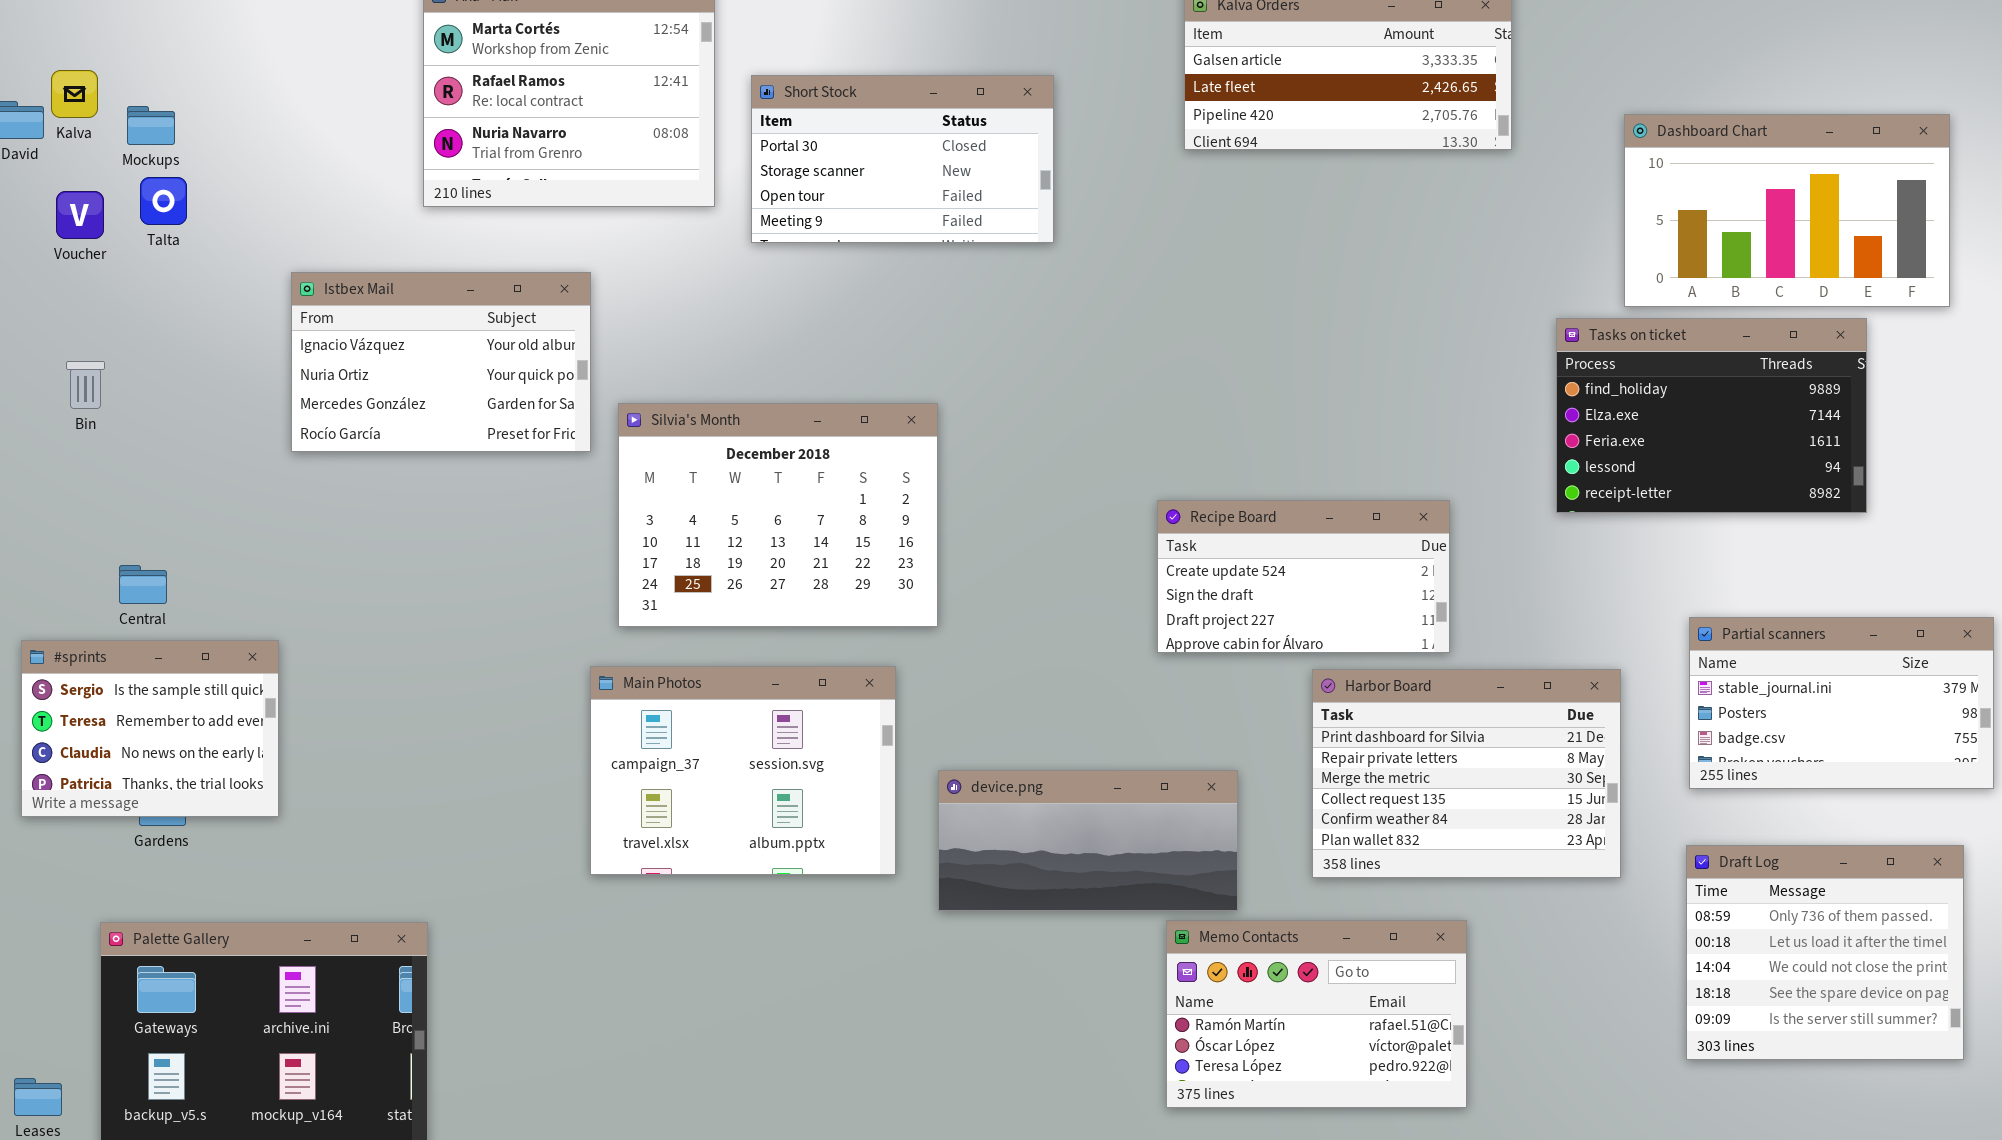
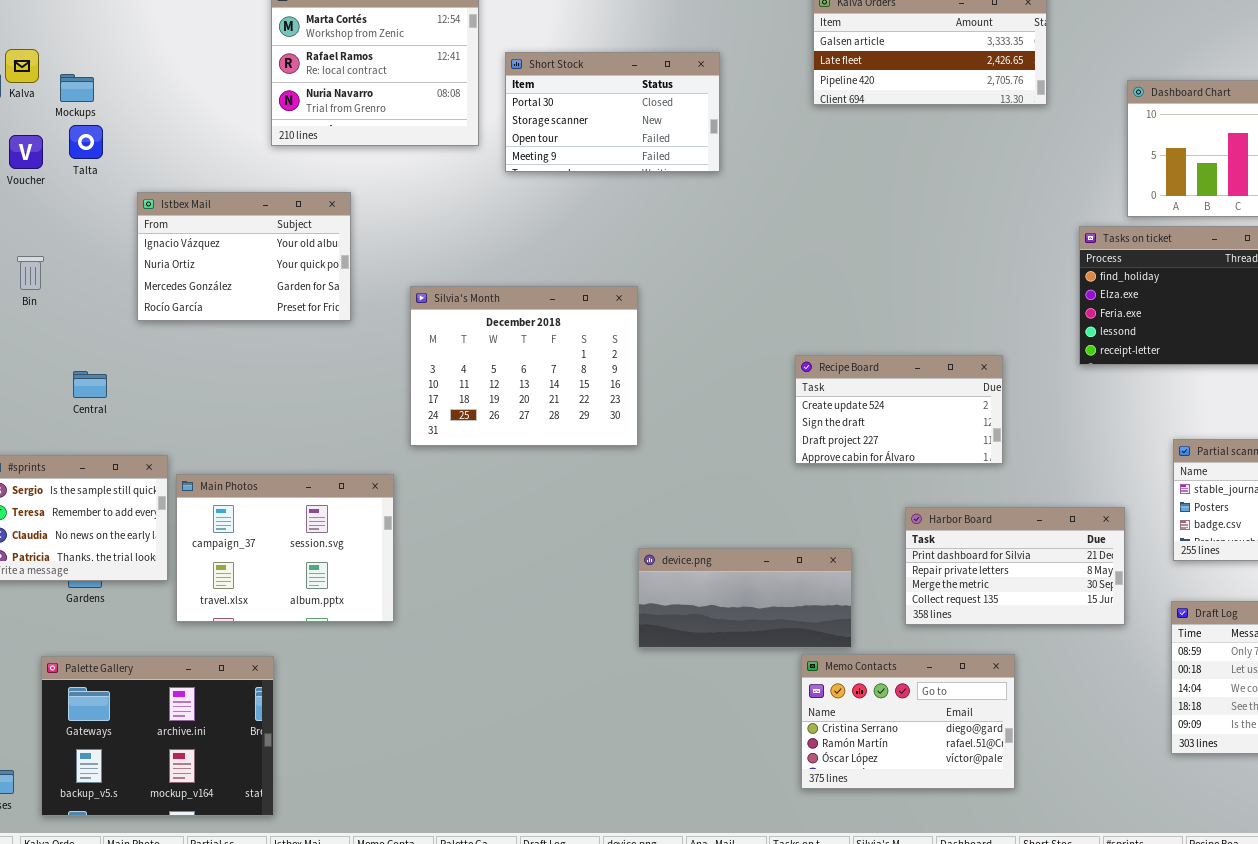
Istbex Mail: [291,272,591,452] -> [137,192,351,321], moved
Central: [119,565,167,604] -> [73,371,107,398], moved
Main Photos: [590,666,896,875] -> [176,474,394,622], moved
Harbor Board: [1312,669,1621,878] -> [905,507,1125,625], resized
Memo Contacts: [1166,920,1467,1108] -> [801,654,1015,789], scrolled up 1 row

